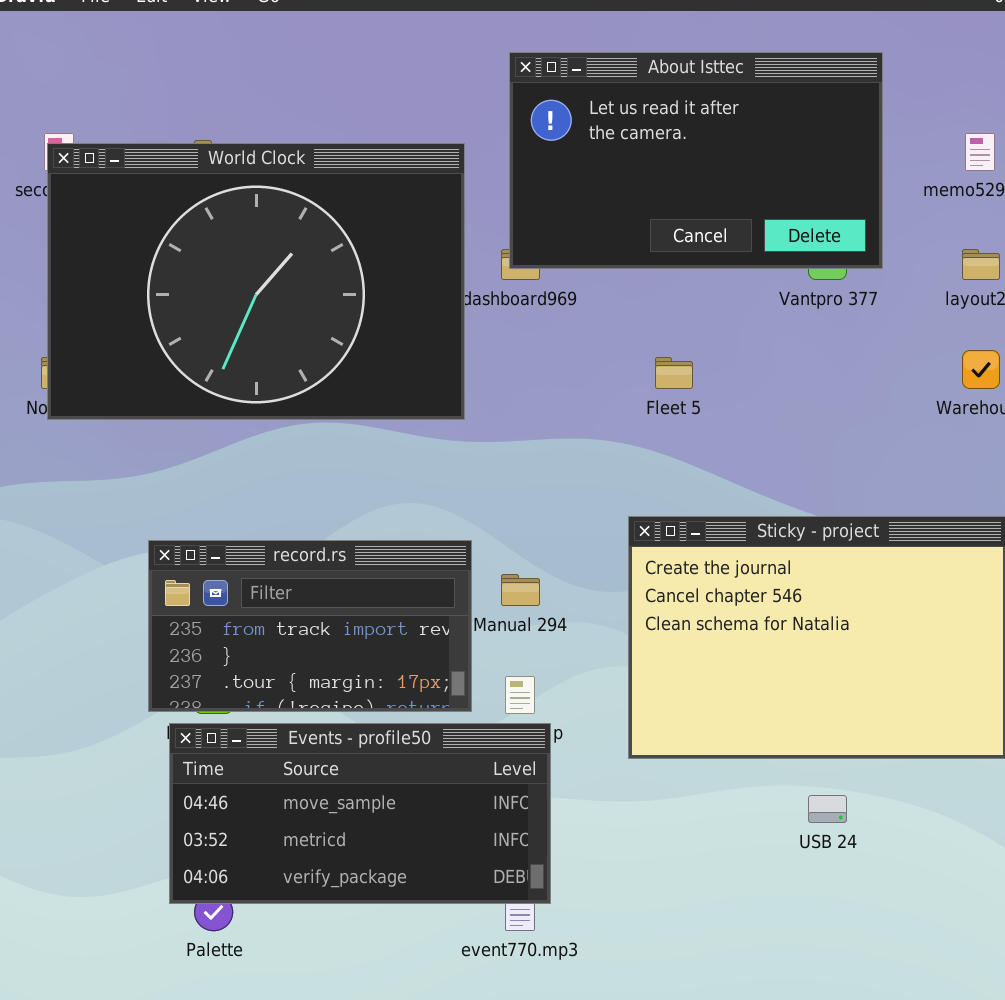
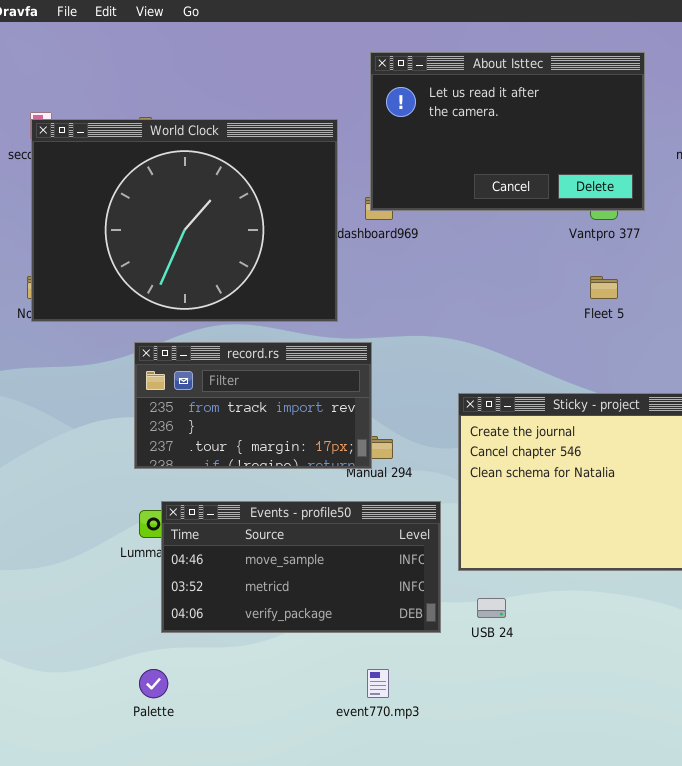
Fleet 5: [655,357,693,389] -> [590,276,618,299], moved
record.rs: [148,540,472,712] -> [134,342,372,469], moved
Events - profile50: [169,723,551,904] -> [161,501,441,633], moved
USB 24: [808,795,847,823] -> [477,598,506,618], moved

